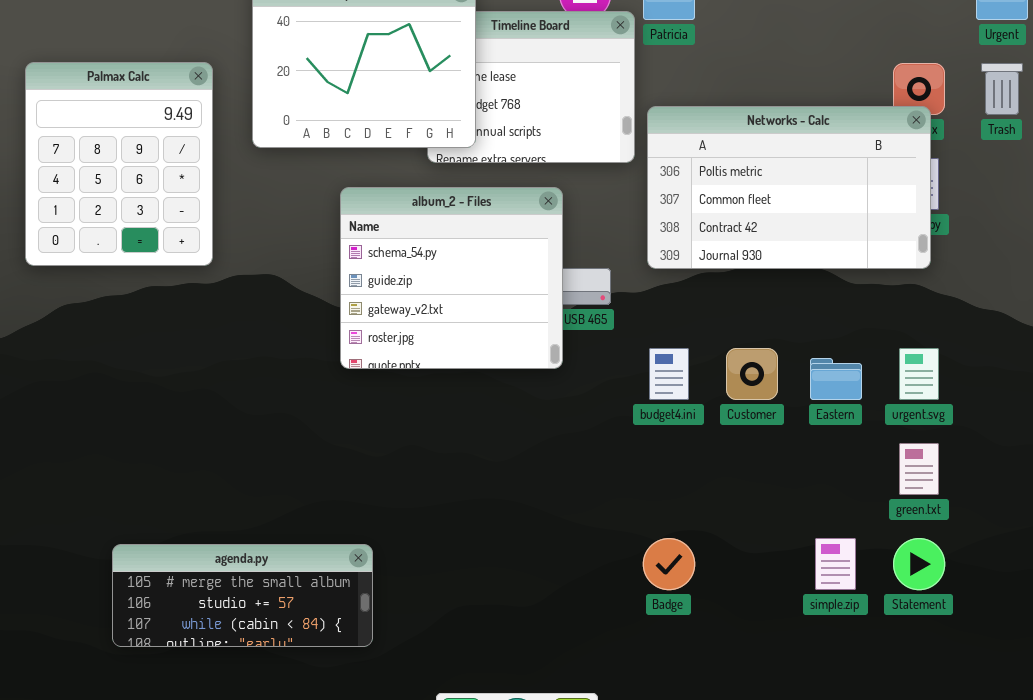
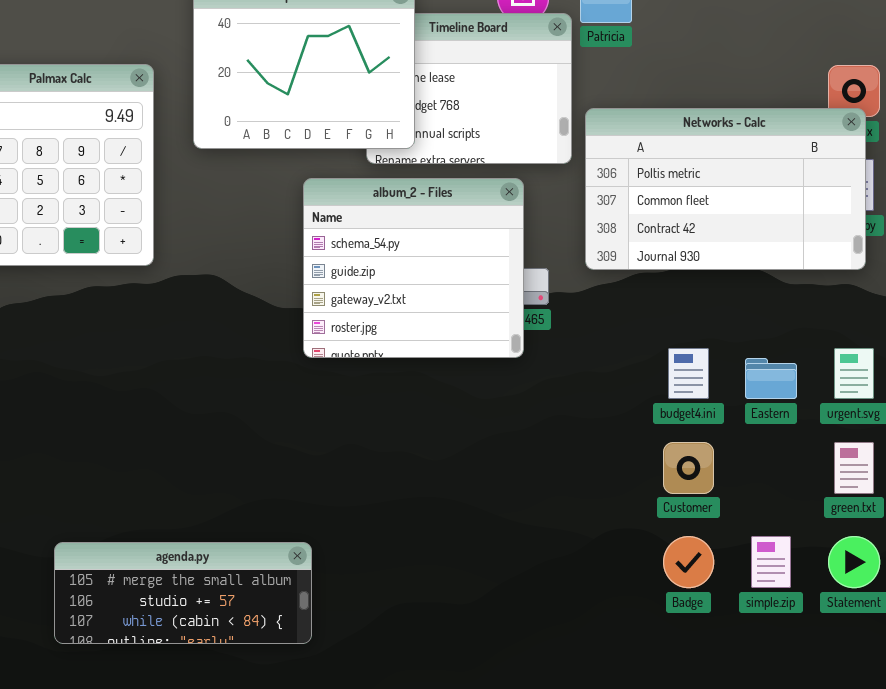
album_2 - Files: [340,187,563,369] -> [303,178,524,358], moved
budget4.ini: [649,348,689,400] -> [668,348,709,399], moved
Customer: [726,348,778,400] -> [663,442,714,494], moved
Badge: [643,538,695,590] -> [663,536,714,588], moved

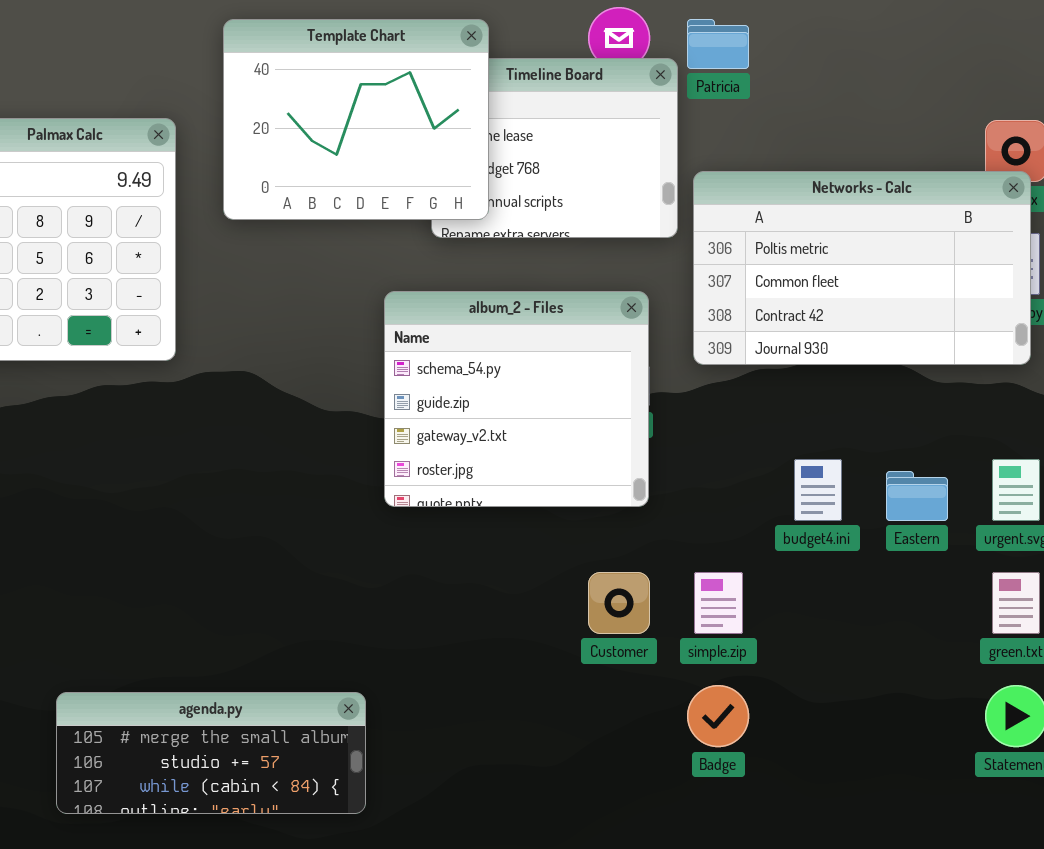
album_2 - Files: [303,178,524,358] -> [384,291,649,507], moved
Customer: [663,442,714,494] -> [588,572,650,634], moved
Badge: [663,536,714,588] -> [687,685,749,747], moved
simple.zip: [751,536,791,588] -> [694,572,743,634], moved

